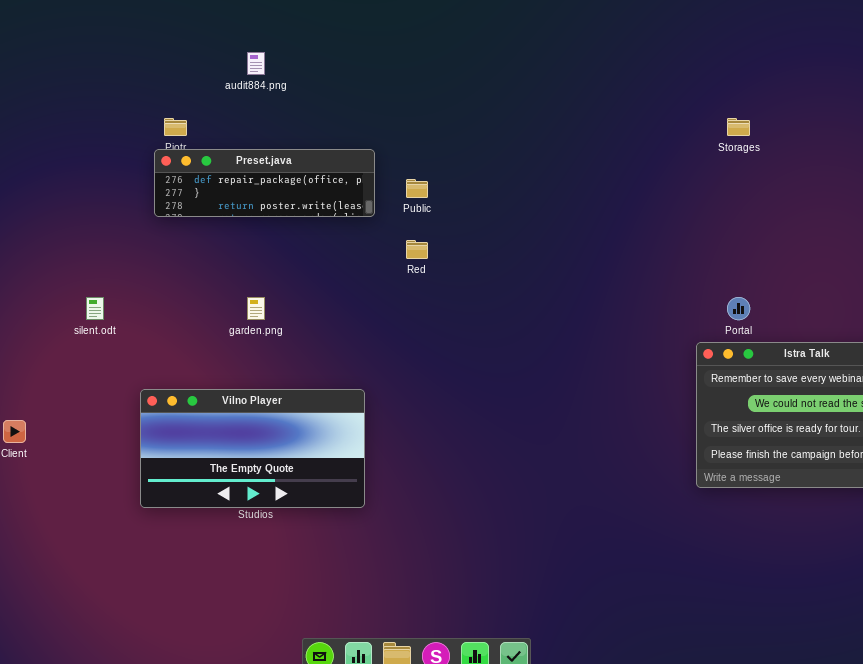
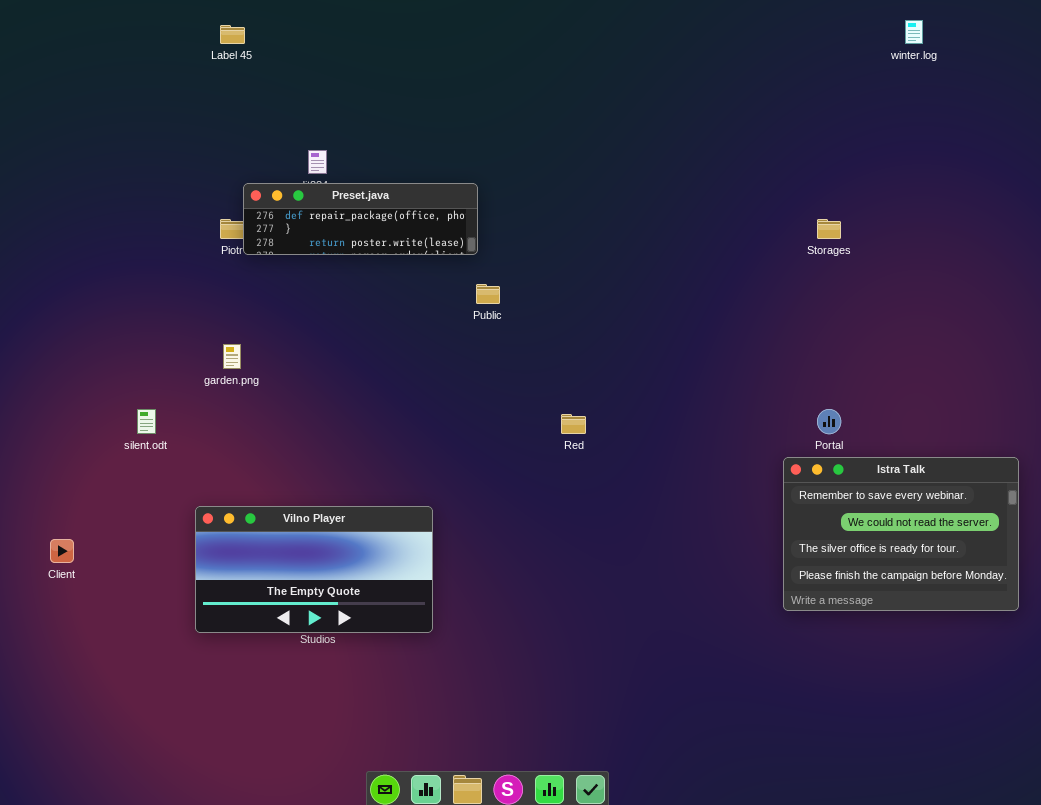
Preset.java: [154,149,375,217] -> [243,183,478,255], moved
Red: [406,240,428,259] -> [561,414,586,434], moved
garden.png: [247,297,265,320] -> [223,344,241,369], moved

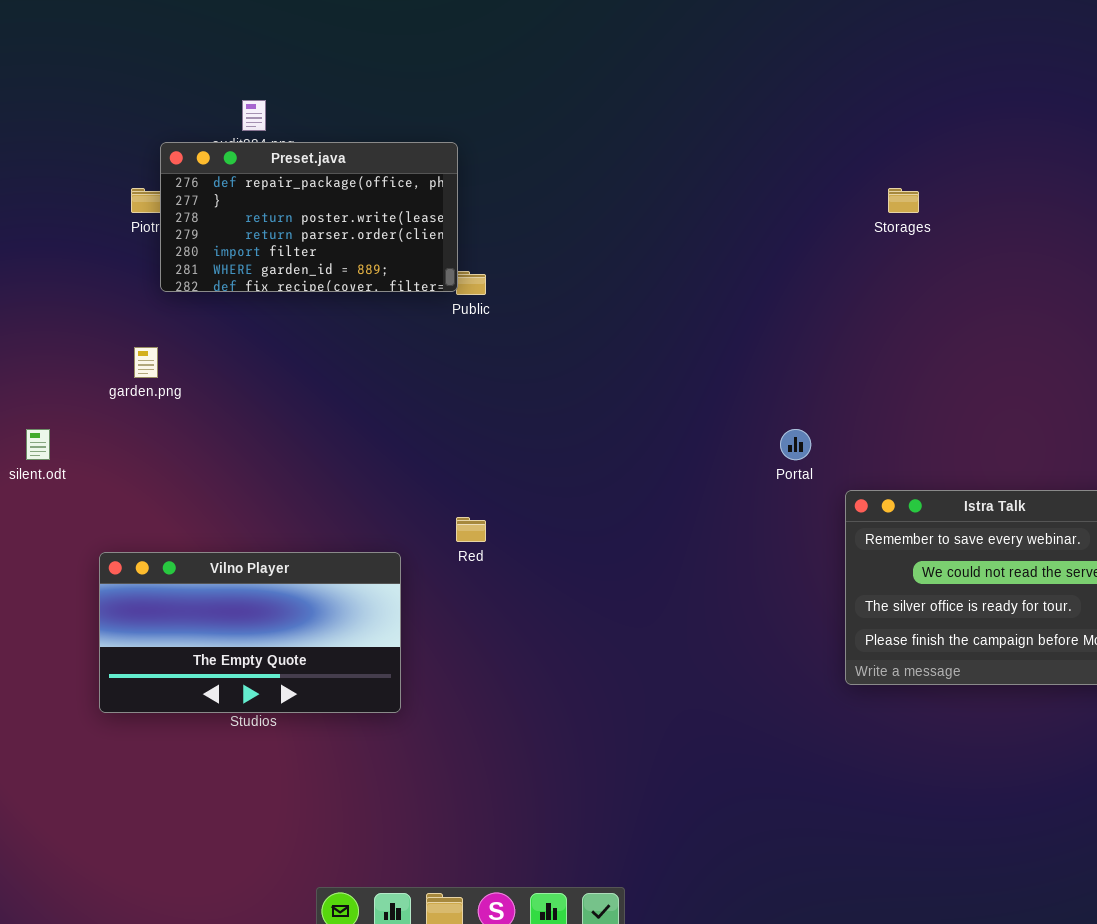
Preset.java: [243,183,478,255] -> [160,142,458,292], resized
Portal: [817,409,841,434] -> [780,429,811,460], moved
Red: [561,414,586,434] -> [456,517,486,542], moved

